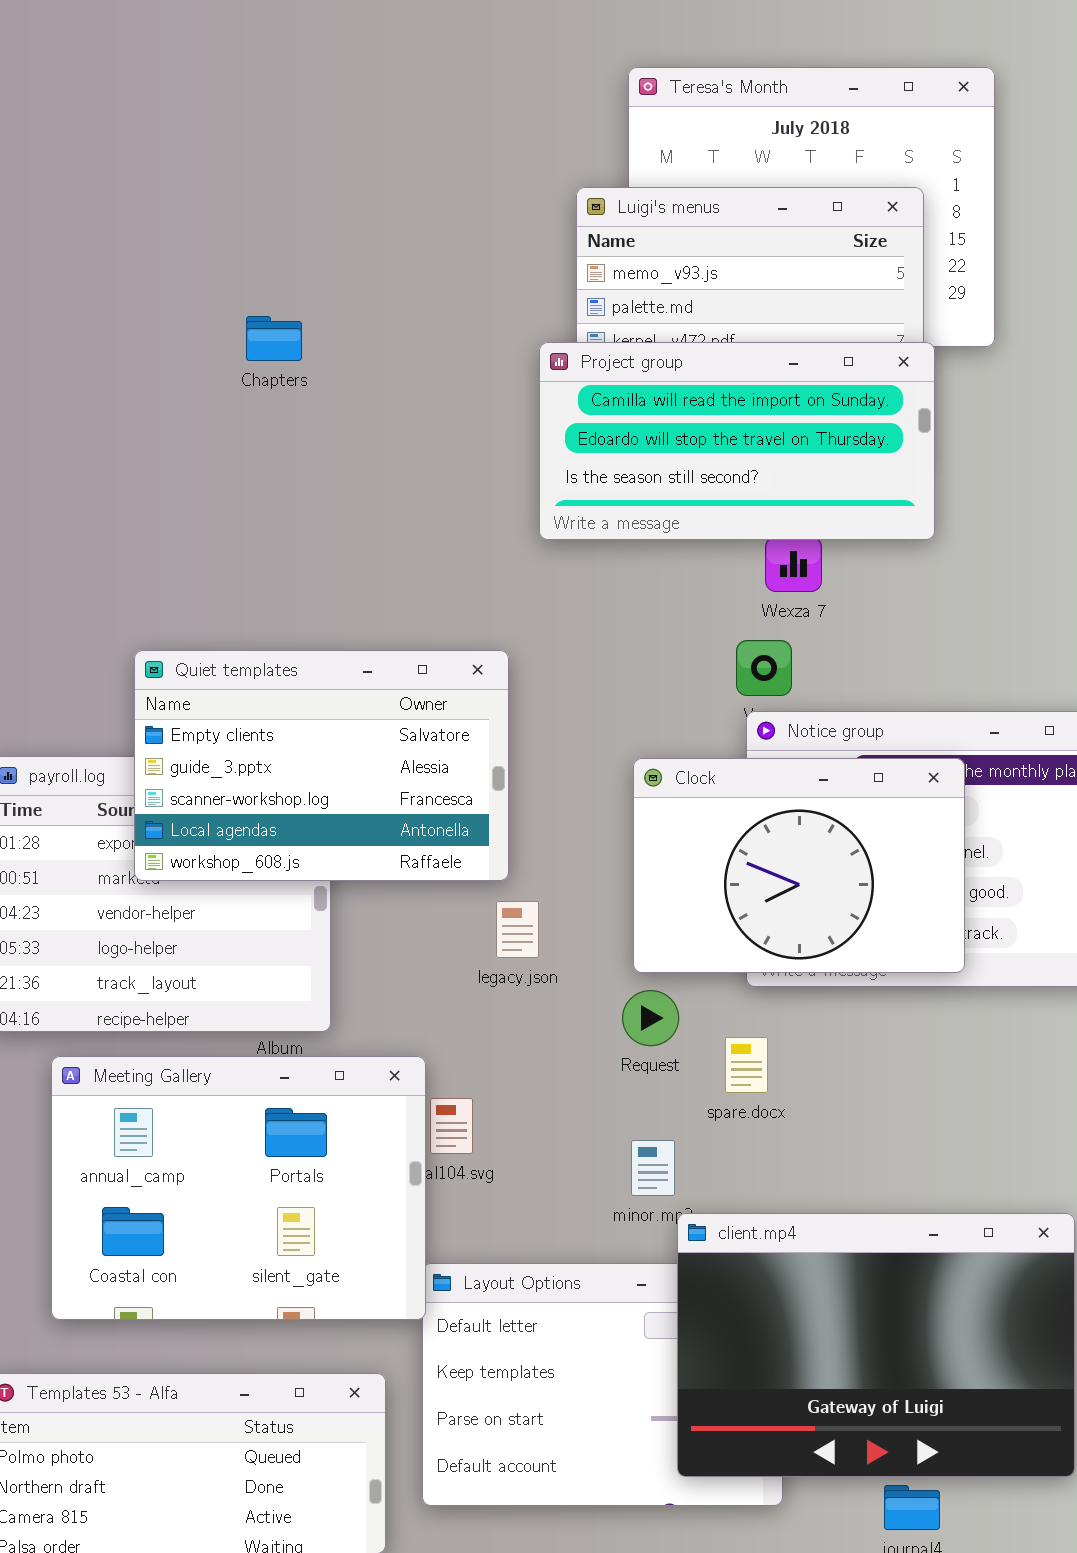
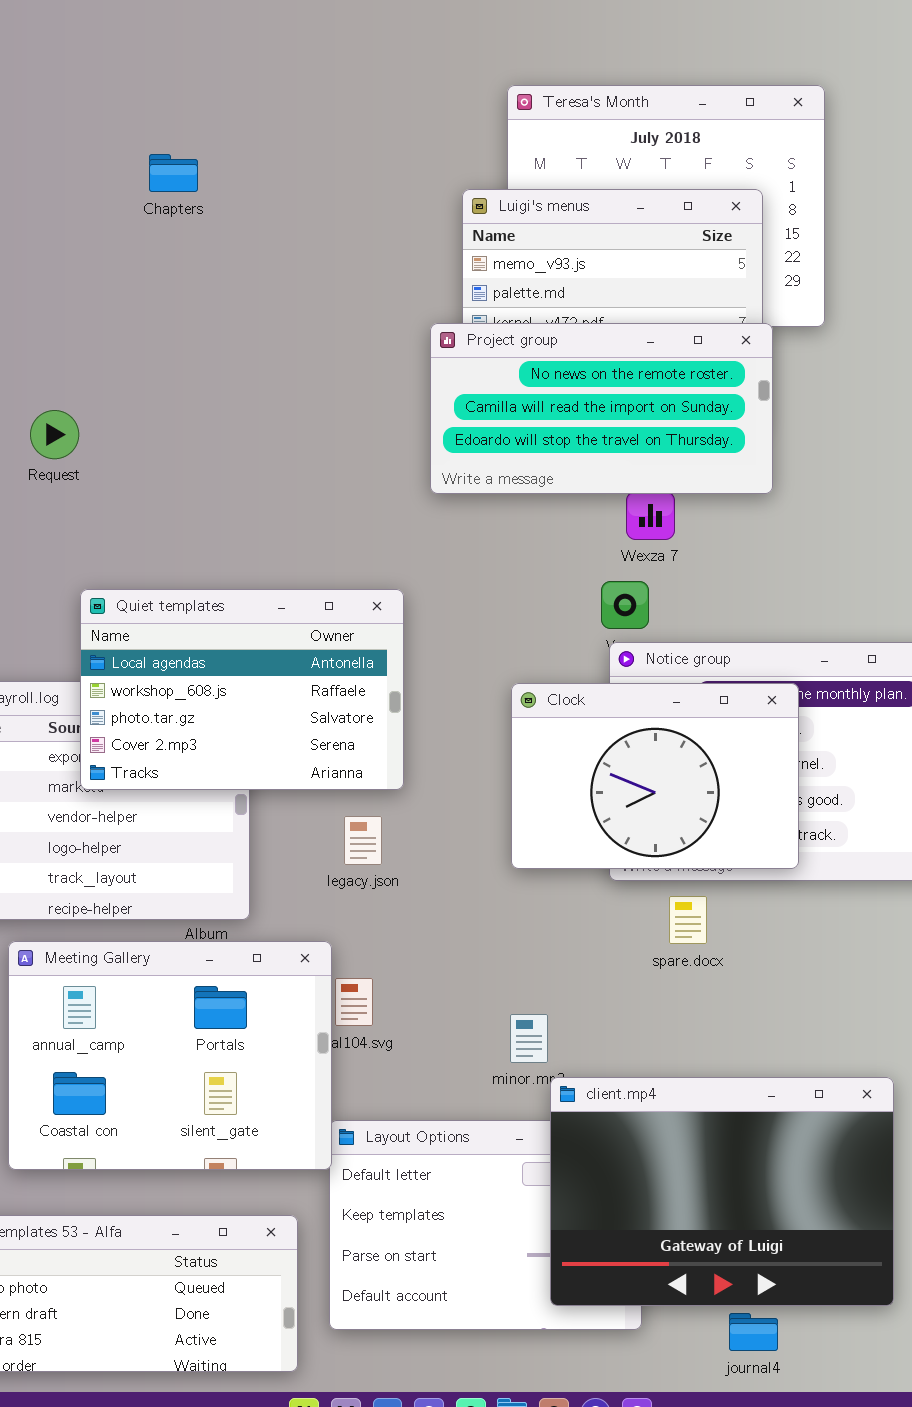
Chapters: [246,316,302,361] -> [149,154,198,192], moved
Project group: [539,342,935,540] -> [430,323,773,494], scrolled up 1 row
Quiet templates: [134,650,509,881] -> [80,589,404,790], scrolled down 3 rows
legacy.json: [496,901,539,958] -> [344,816,382,865], moved
Request: [622,990,679,1046] -> [30,410,79,459], moved
spare.docx: [725,1037,768,1093] -> [669,896,707,944], moved

